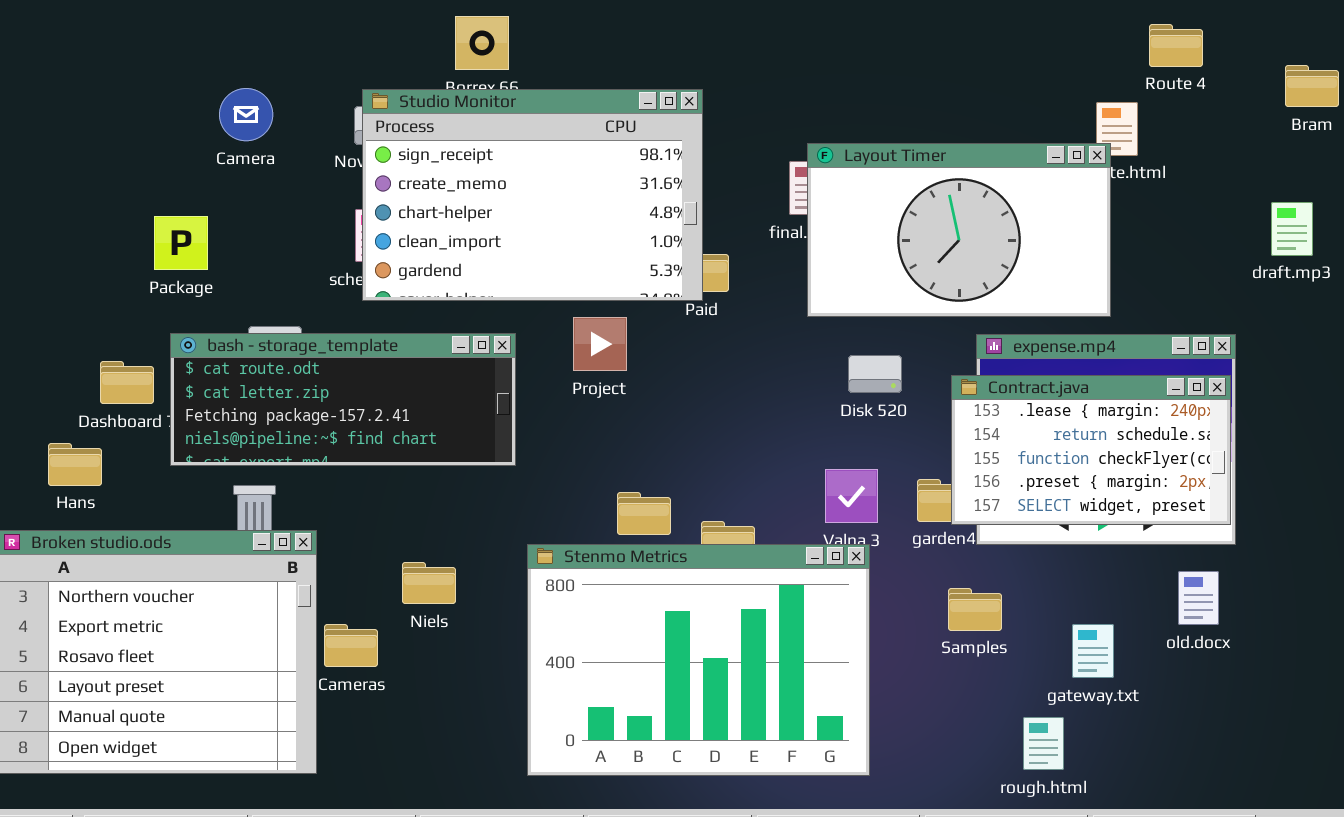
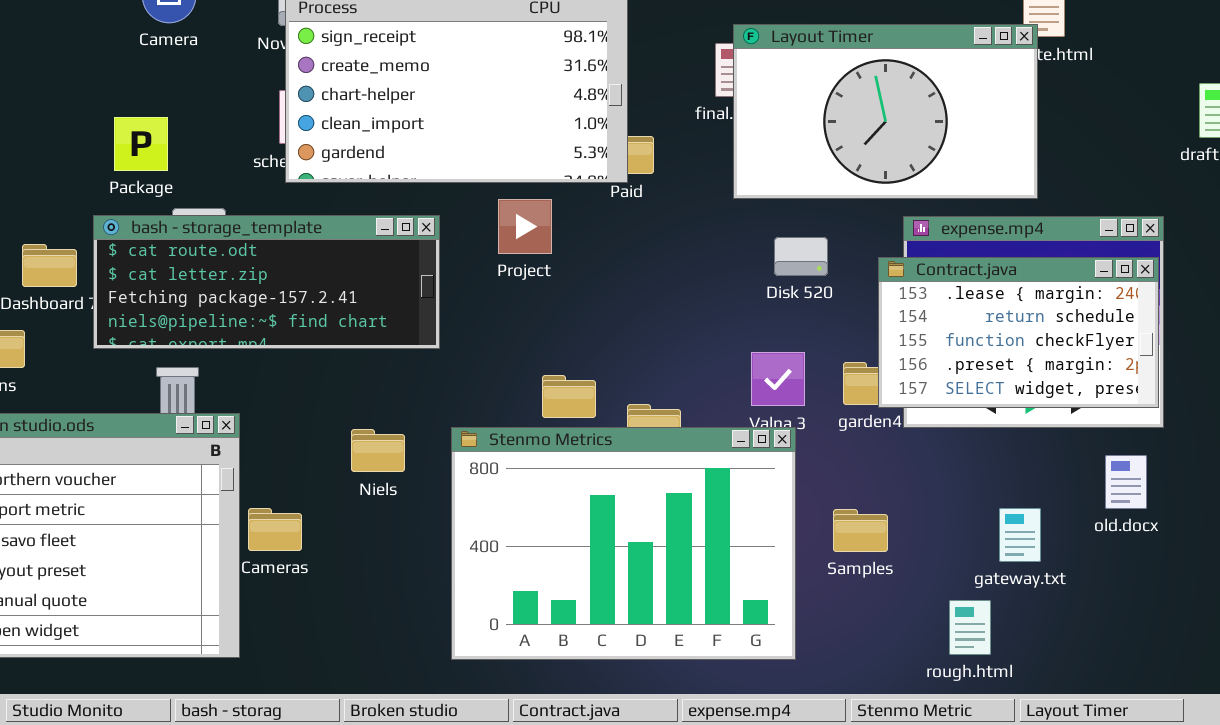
Package: [154,216,208,270] -> [114,117,168,171], moved
Niels: [402,562,456,604] -> [351,429,405,472], moved
Samples: [948,588,1002,631] -> [833,509,888,552], moved

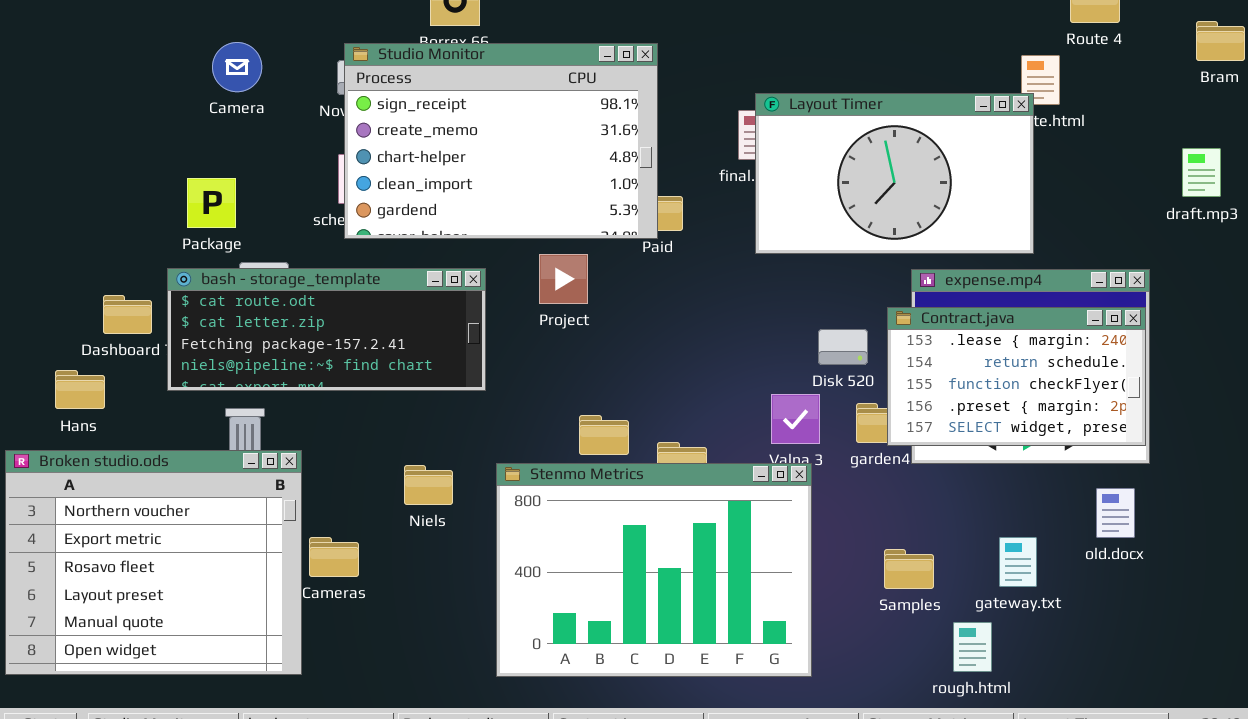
Disk 520: [774,237,828,276] -> [818,329,868,365], moved
Samples: [833,509,888,552] -> [884,549,934,589], moved

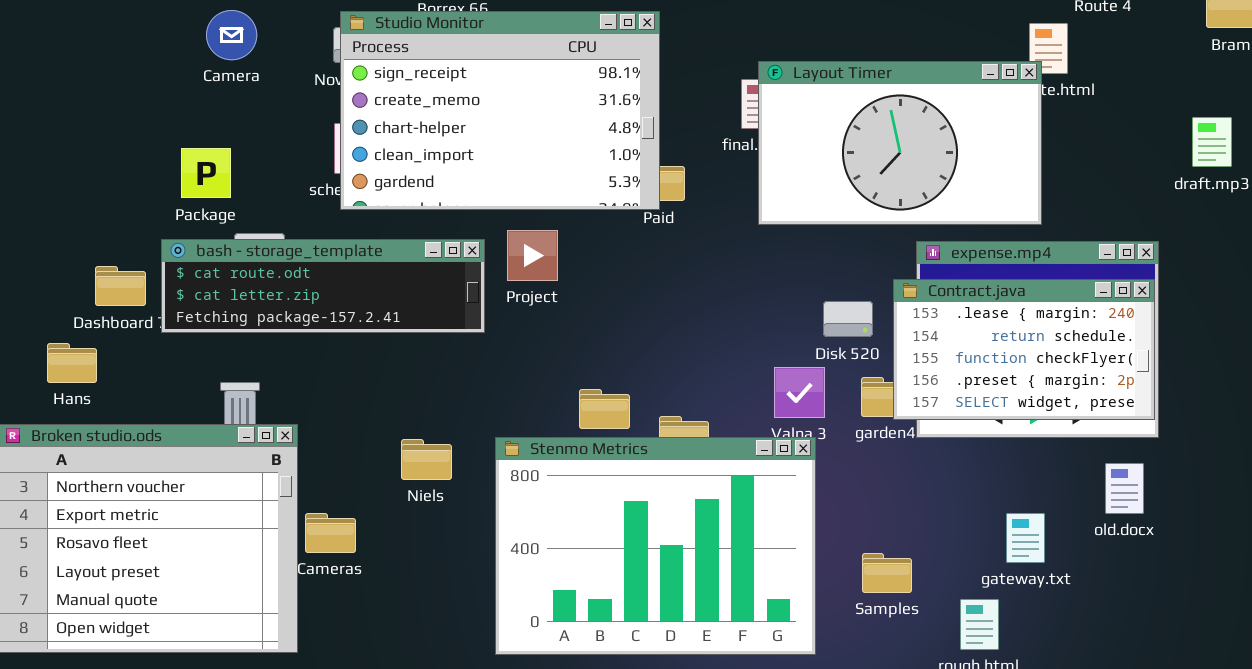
Project: [539,254,588,304] -> [507,230,558,281], moved
bash - storage_template: [167,268,486,391] -> [161,239,485,333], resized
Samples: [884,549,934,589] -> [862,553,912,593], moved

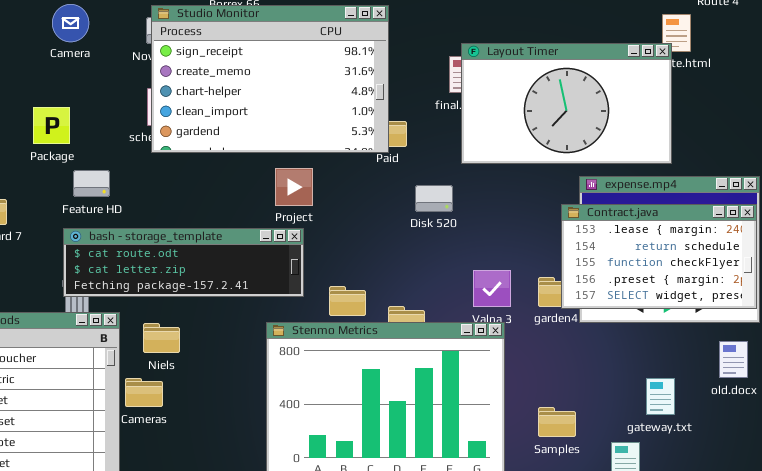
bash - storage_template: [161,239,485,333] -> [63,228,304,297], moved
Disk 520: [823,301,873,337] -> [415,185,453,212], moved
Niels: [401,439,452,480] -> [143,323,180,353], moved

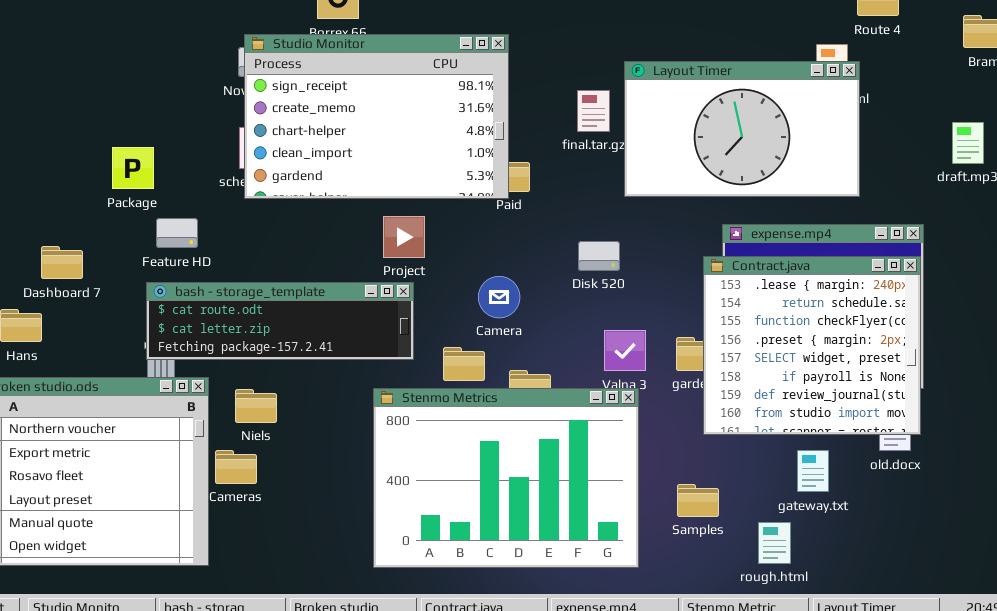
Camera: [52,4,89,42] -> [478,276,520,318], moved
Layout Timer: [461,43,672,164] -> [624,61,860,197], moved
Disk 520: [415,185,453,212] -> [578,241,620,271], moved
Contract.java: [561,204,757,309] -> [703,256,921,435], resized

